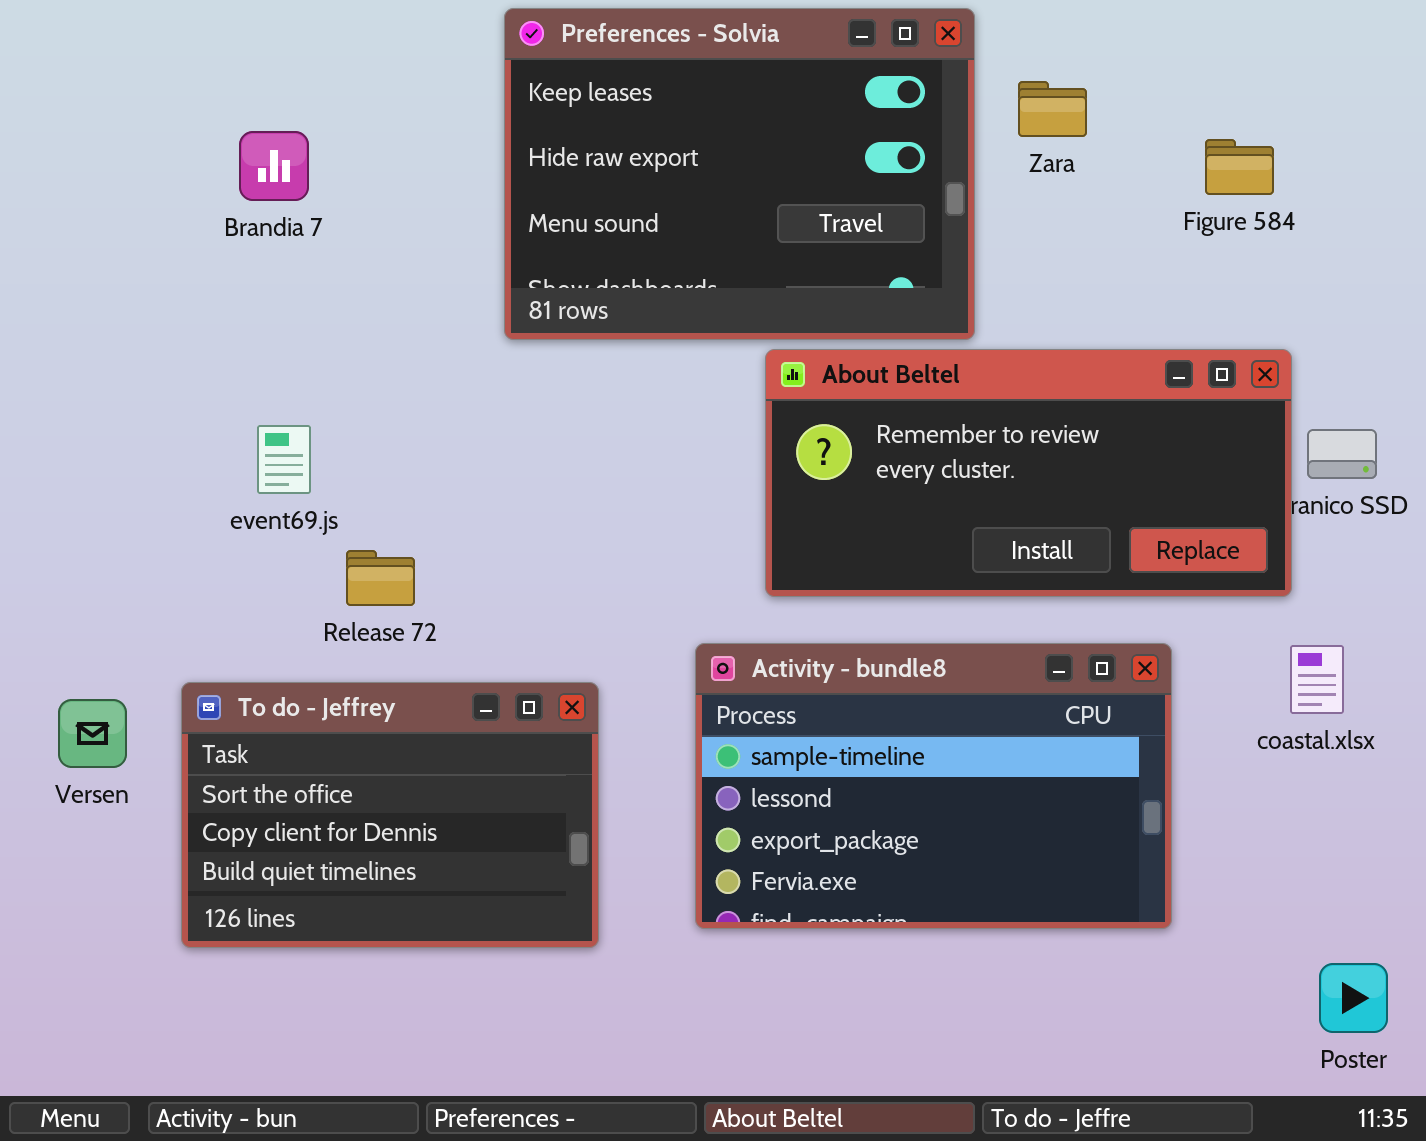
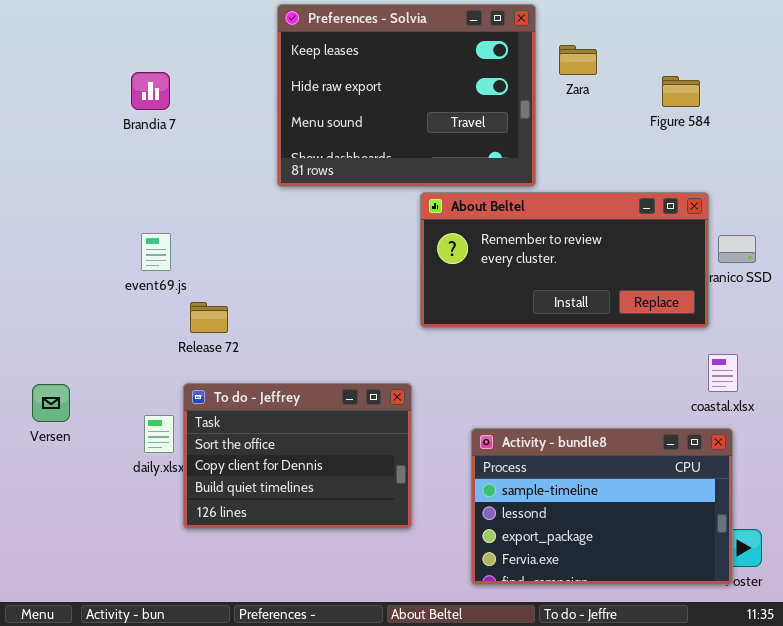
Activity - bundle8: [695,643,1172,929] -> [471,428,733,585], moved
To do - Jeffrey: [181,682,599,948] -> [183,383,412,529], moved

